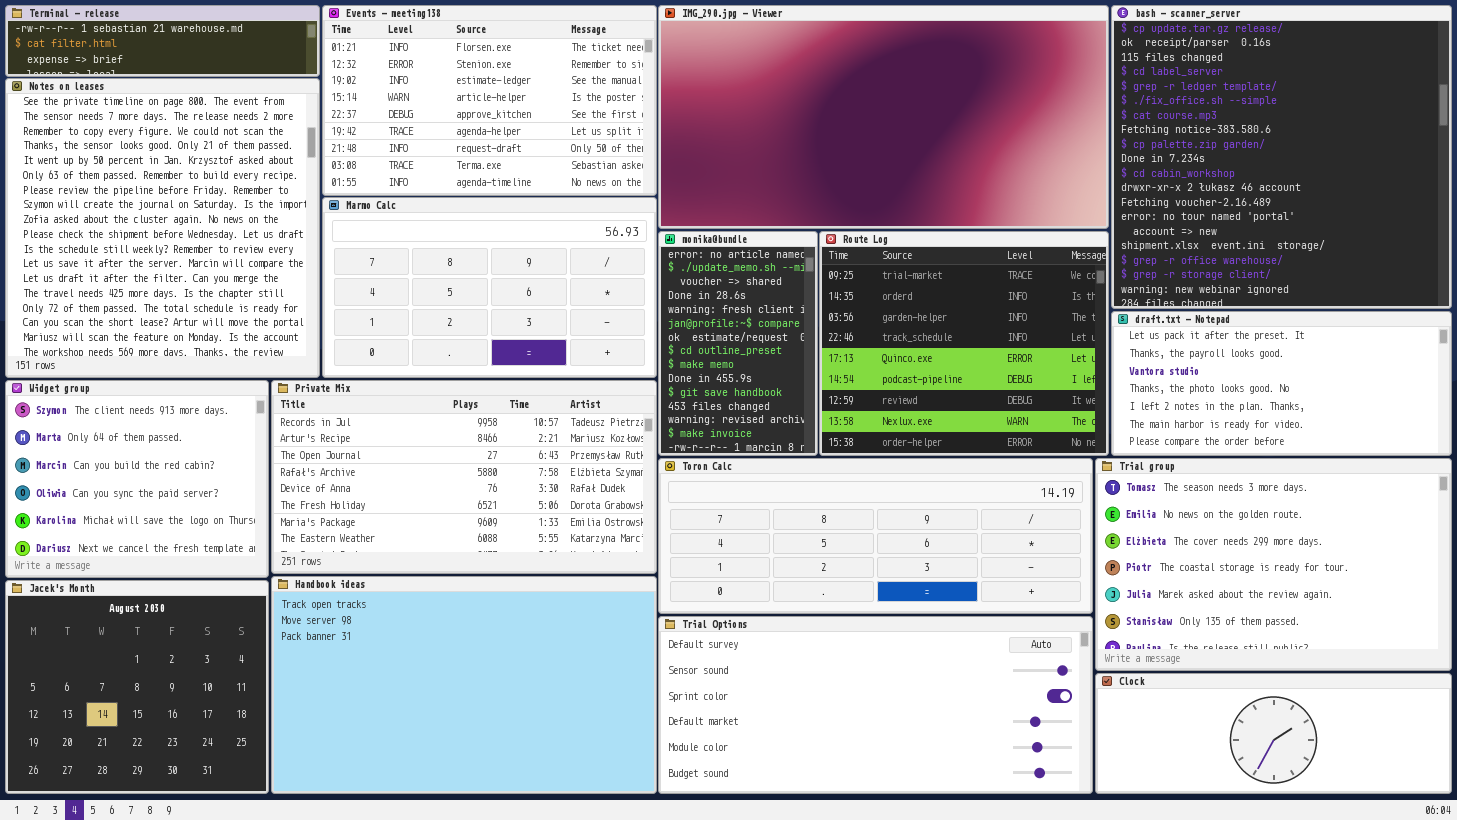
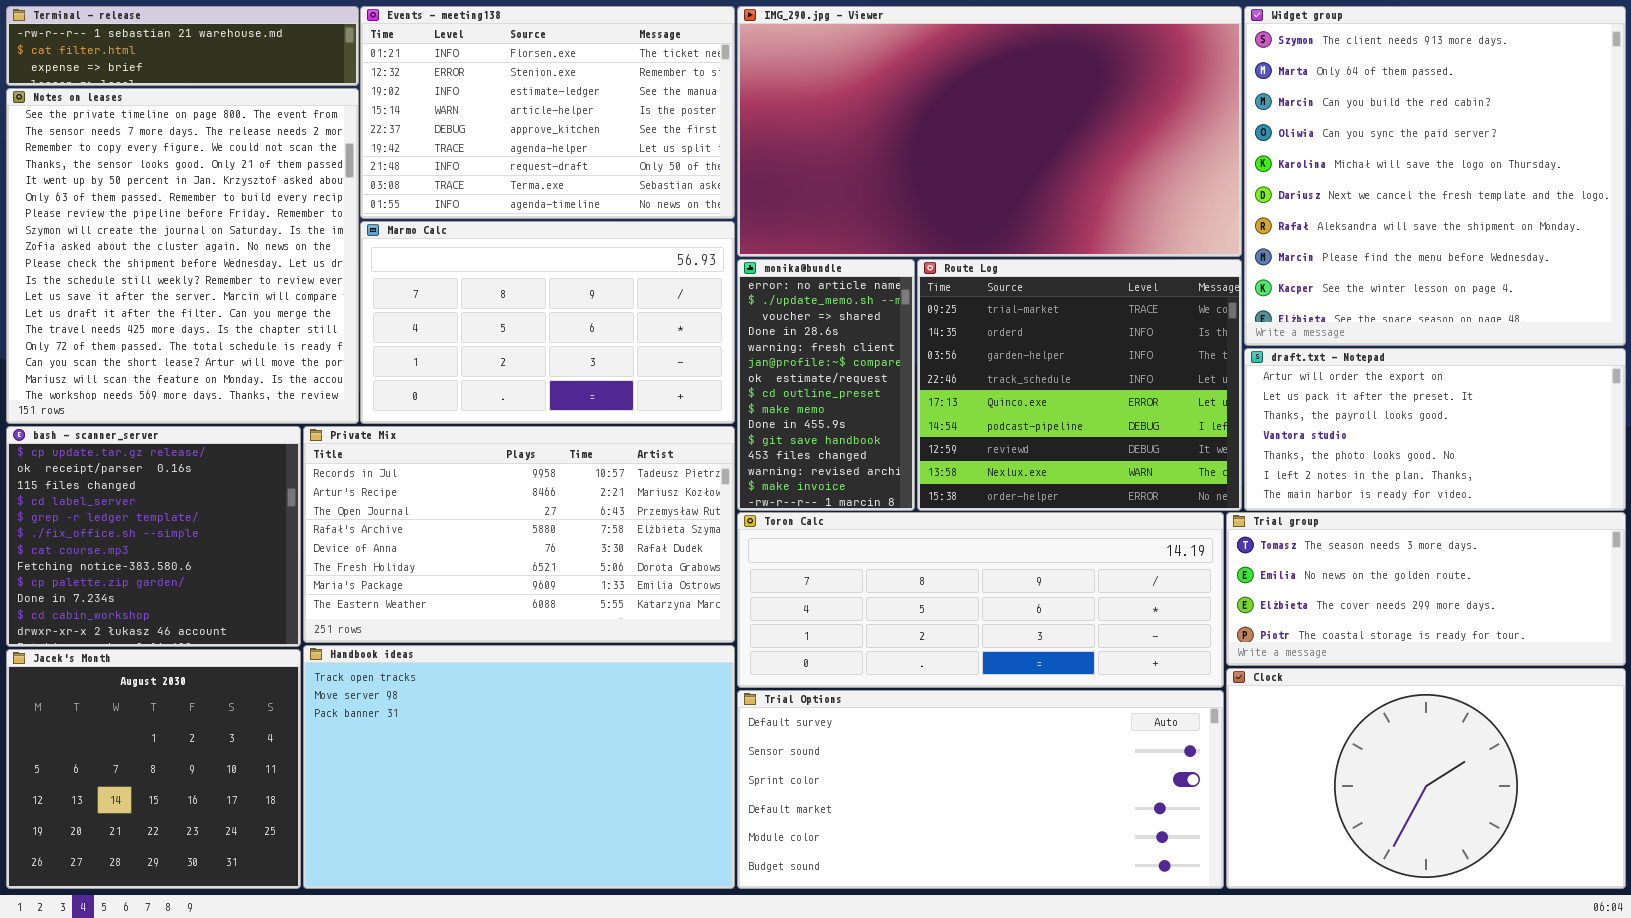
bash - scanner_server: [1111,5,1452,309] -> [6,426,301,647], moved, resized
draft.txt - Notepad: [1111,311,1452,456] -> [1244,348,1626,511], scrolled up 1 row
Widget group: [5,380,269,578] -> [1244,6,1626,346], moved, resized
Trial group: [1095,458,1452,671] -> [1226,512,1626,666], resized
Clock: [1095,673,1452,794] -> [1226,668,1626,889], resized

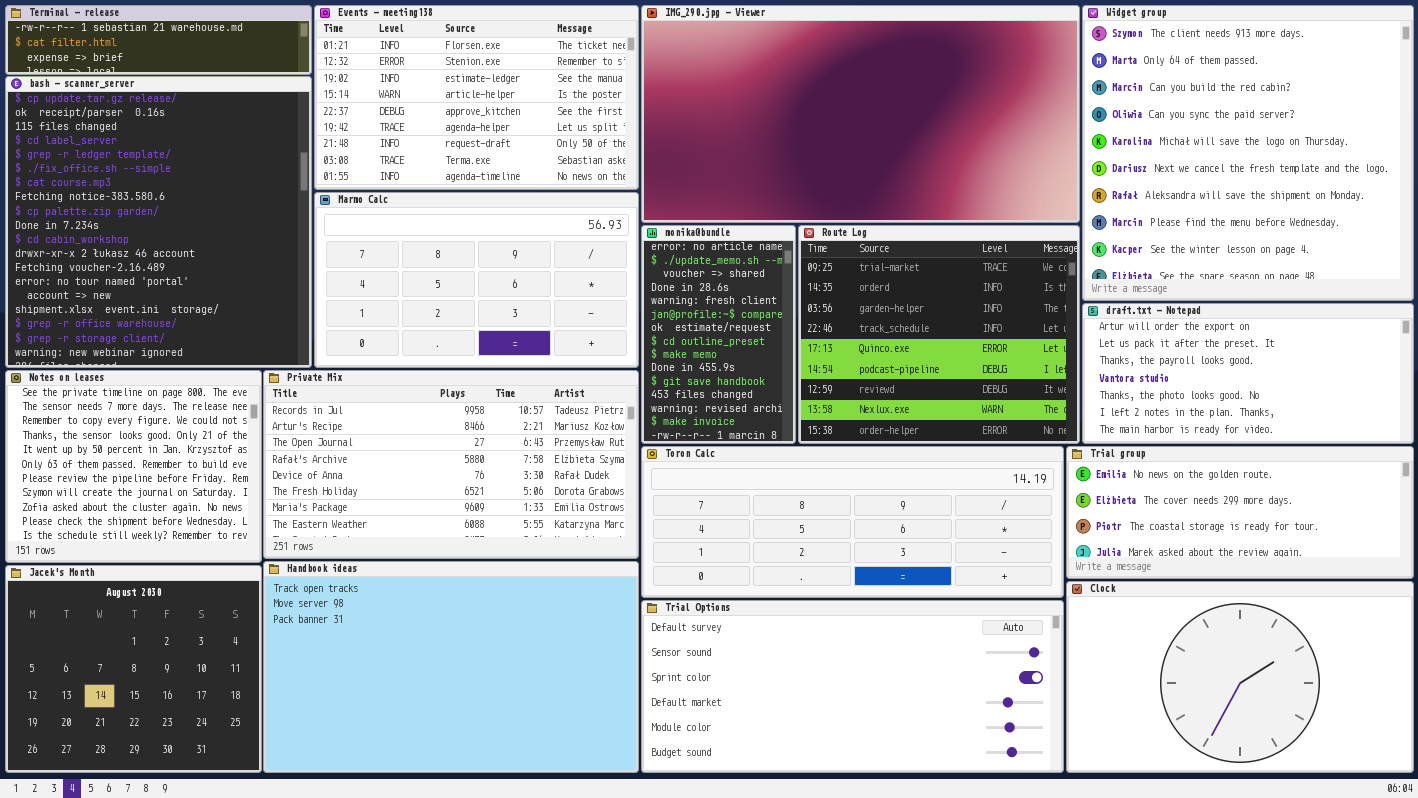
Notes on leases: [6,88,359,424] -> [5,370,262,563], moved, resized
bash - scanner_server: [6,426,301,647] -> [5,76,312,368], moved, resized
Trial group: [1226,512,1626,666] -> [1066,446,1414,579], scrolled down 1 row

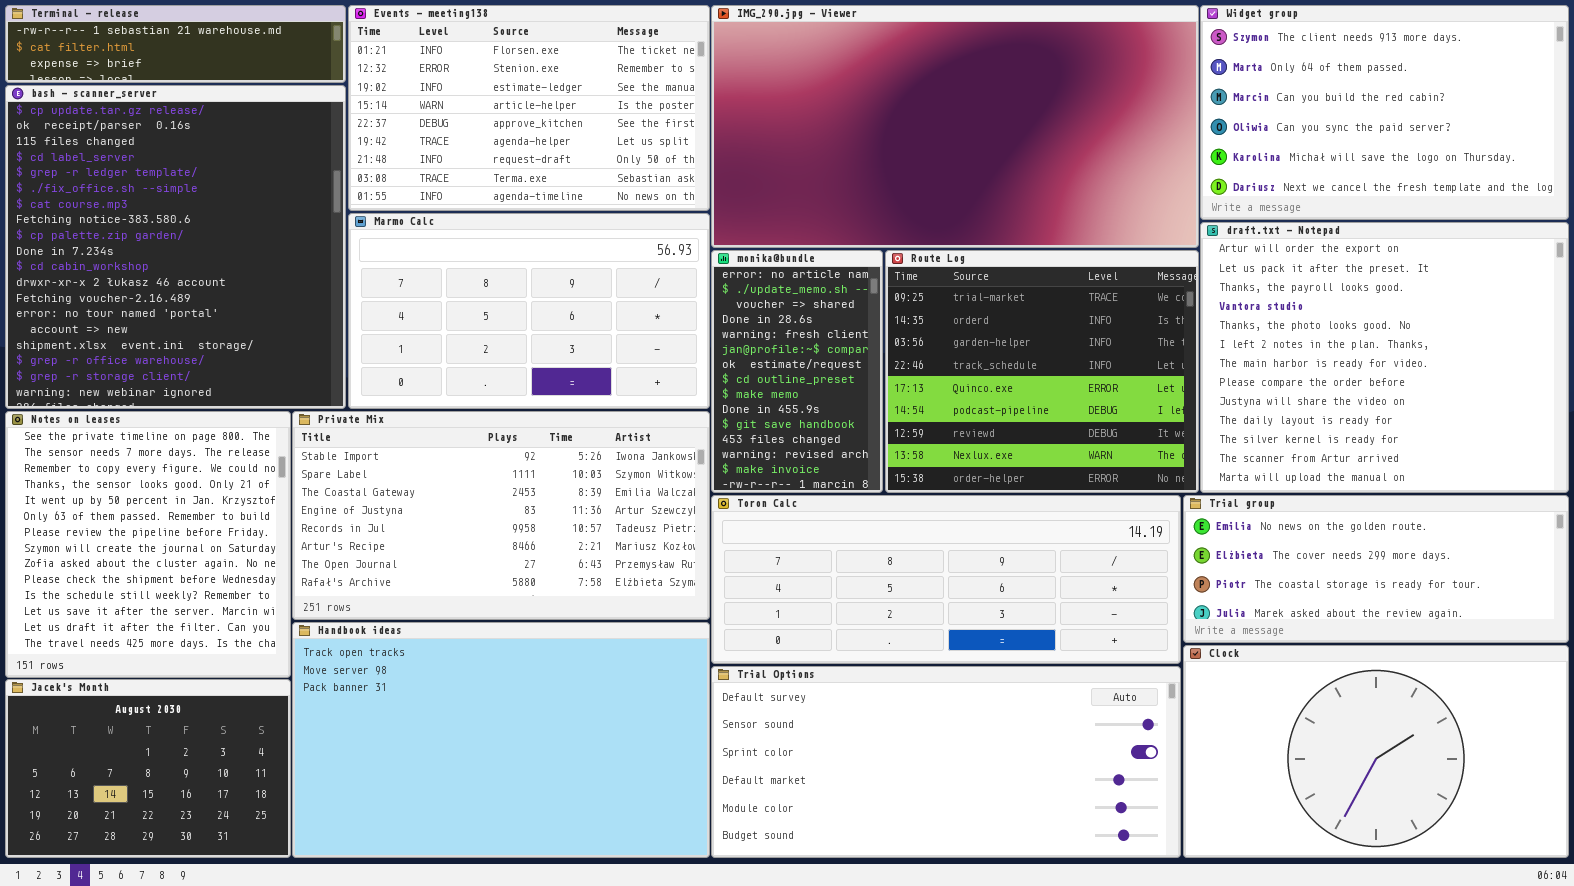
Widget group: [1082,5,1414,301] -> [1200,5,1569,220], resized
draft.txt - Notepad: [1082,303,1414,444] -> [1200,222,1569,493], resized
Notes on leases: [5,370,262,563] -> [5,411,291,678], resized
Private Mix: [263,370,639,559] -> [292,411,710,620], scrolled up 4 rows
Jacek's Month: [5,565,262,773] -> [5,679,291,858], resized

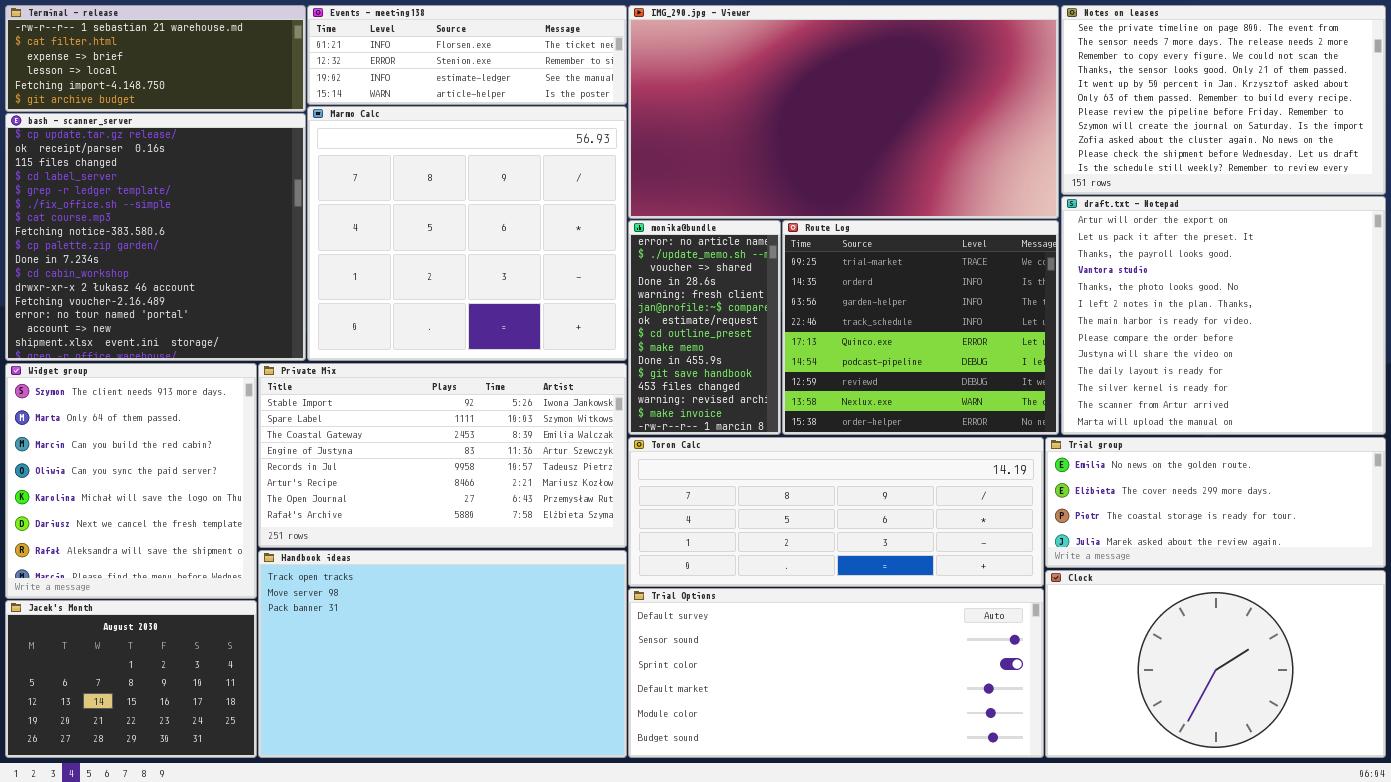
Terminal - release: [5,5,346,83] -> [5,5,306,112], resized
Events - meeting138: [348,5,710,211] -> [307,5,627,105], resized
Widget group: [1200,5,1569,220] -> [5,363,257,599], moved, resized
bash - scanner_server: [5,85,346,409] -> [5,113,306,361], resized
Marmo Calc: [348,213,710,409] -> [307,106,627,361], resized
Notes on leases: [5,411,291,678] -> [1061,5,1386,195], moved, resized

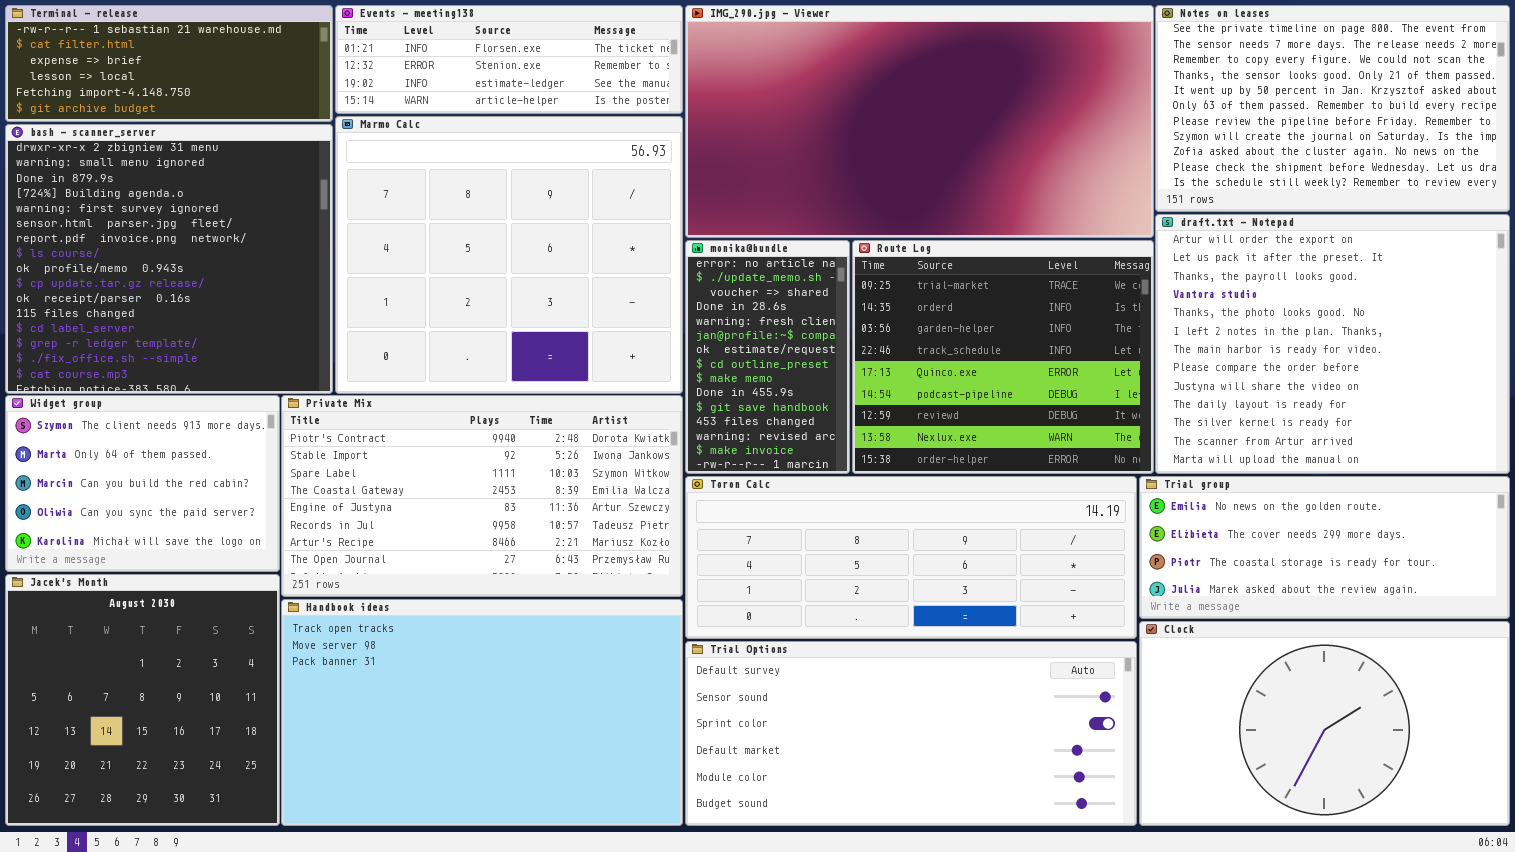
bash - scanner_server: [5,113,306,361] -> [5,124,333,394], scrolled up 9 rows
Widget group: [5,363,257,599] -> [5,395,280,572], resized
Private Mix: [258,363,627,548] -> [281,395,683,597], scrolled up 1 row
Jacek's Month: [5,600,257,758] -> [5,574,280,826], resized

